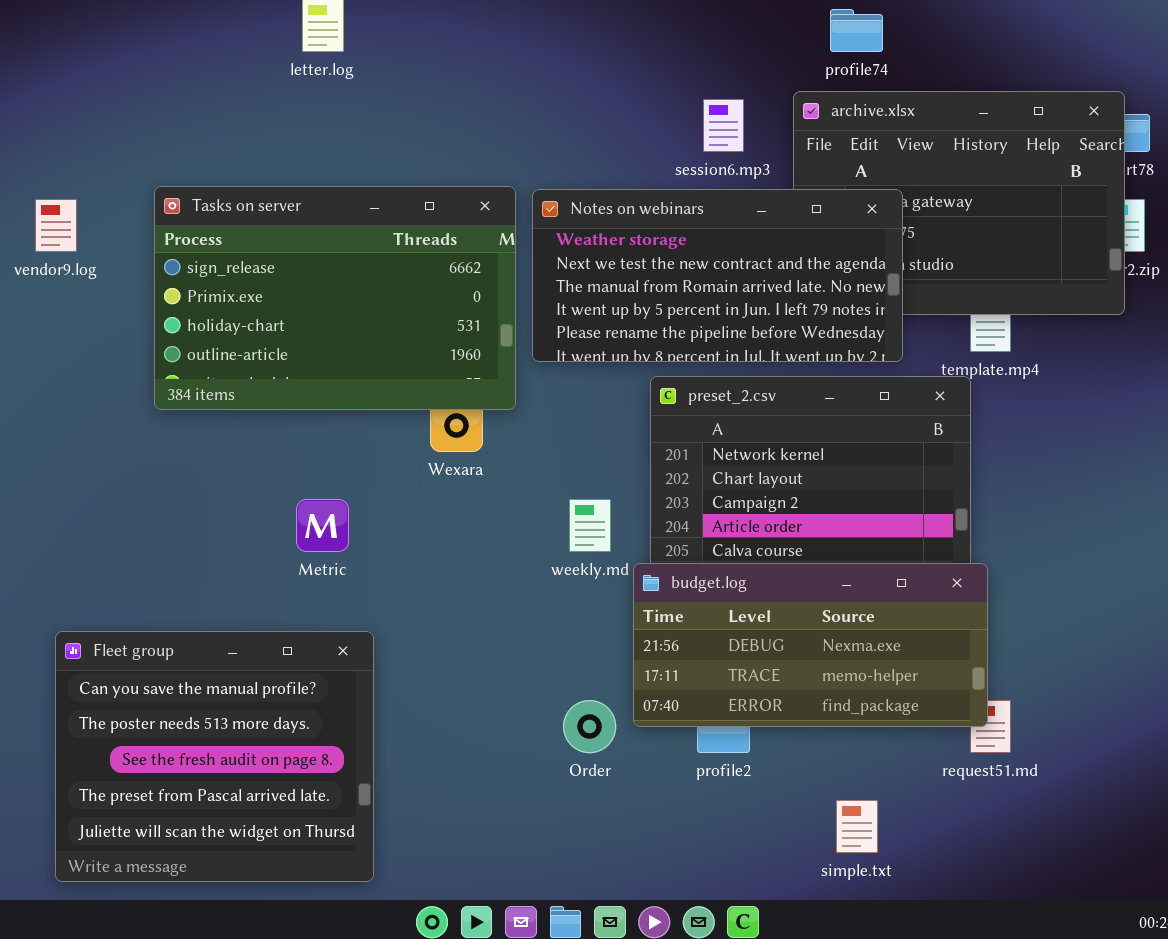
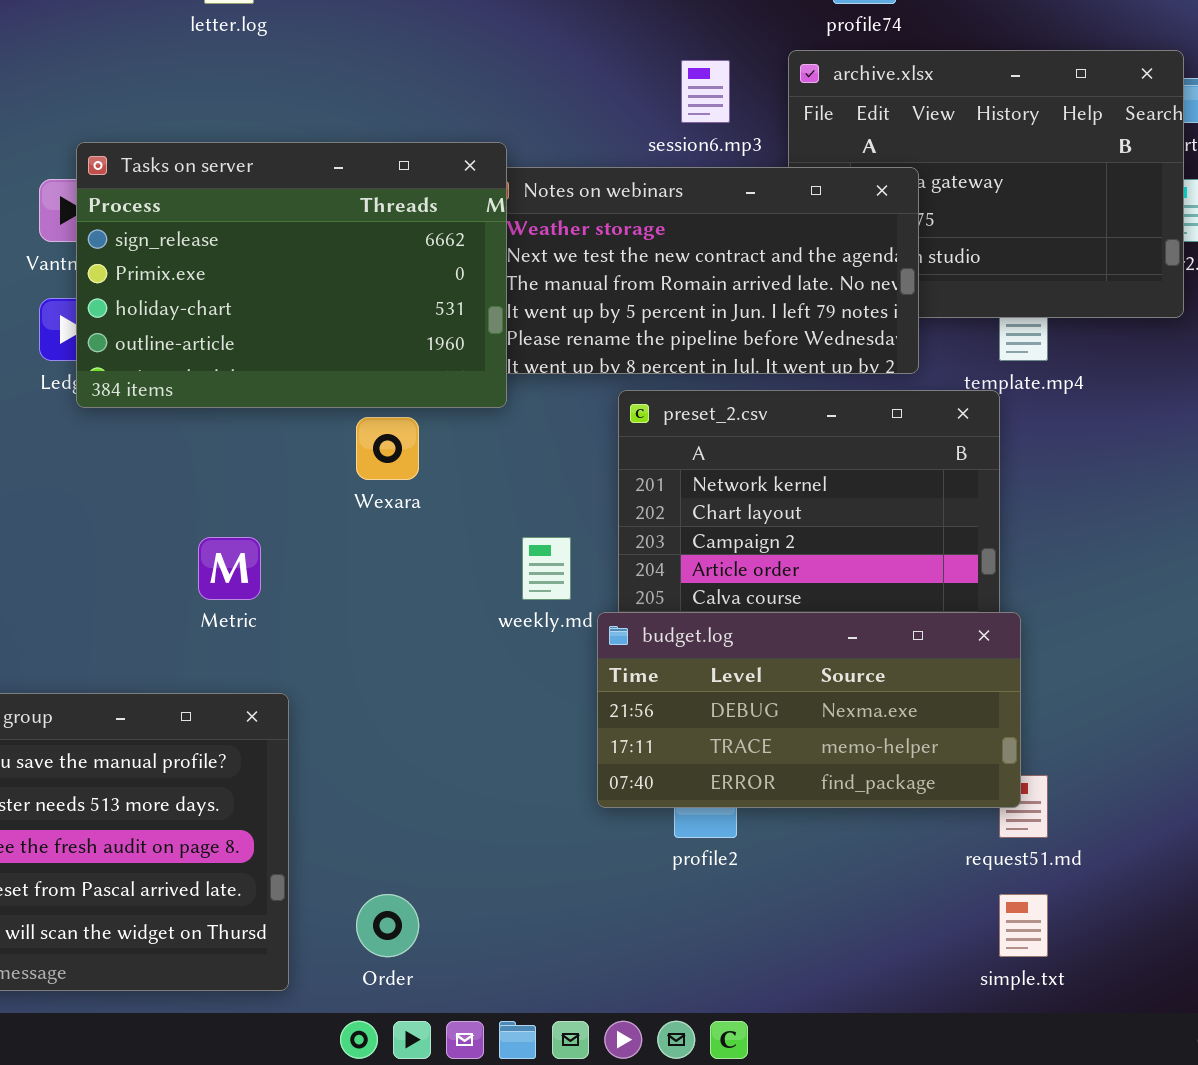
Tasks on server: [154,186,516,410] -> [76,142,507,408], moved
Order: [563,700,616,753] -> [356,894,419,957], moved
simple.txt: [836,800,878,853] -> [999,894,1048,957], moved

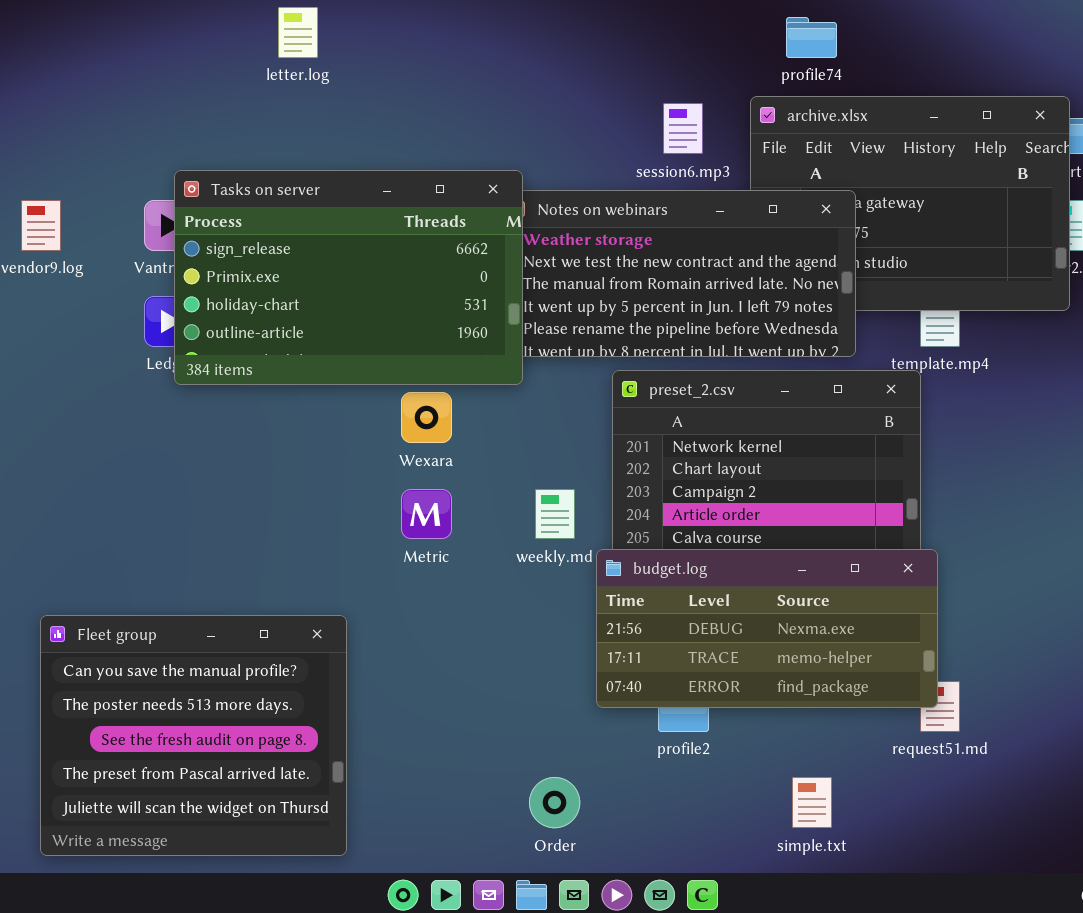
Metric: [198,537,261,600] -> [401,489,452,539], moved
Order: [356,894,419,957] -> [529,777,580,828], moved
simple.txt: [999,894,1048,957] -> [792,777,832,828], moved

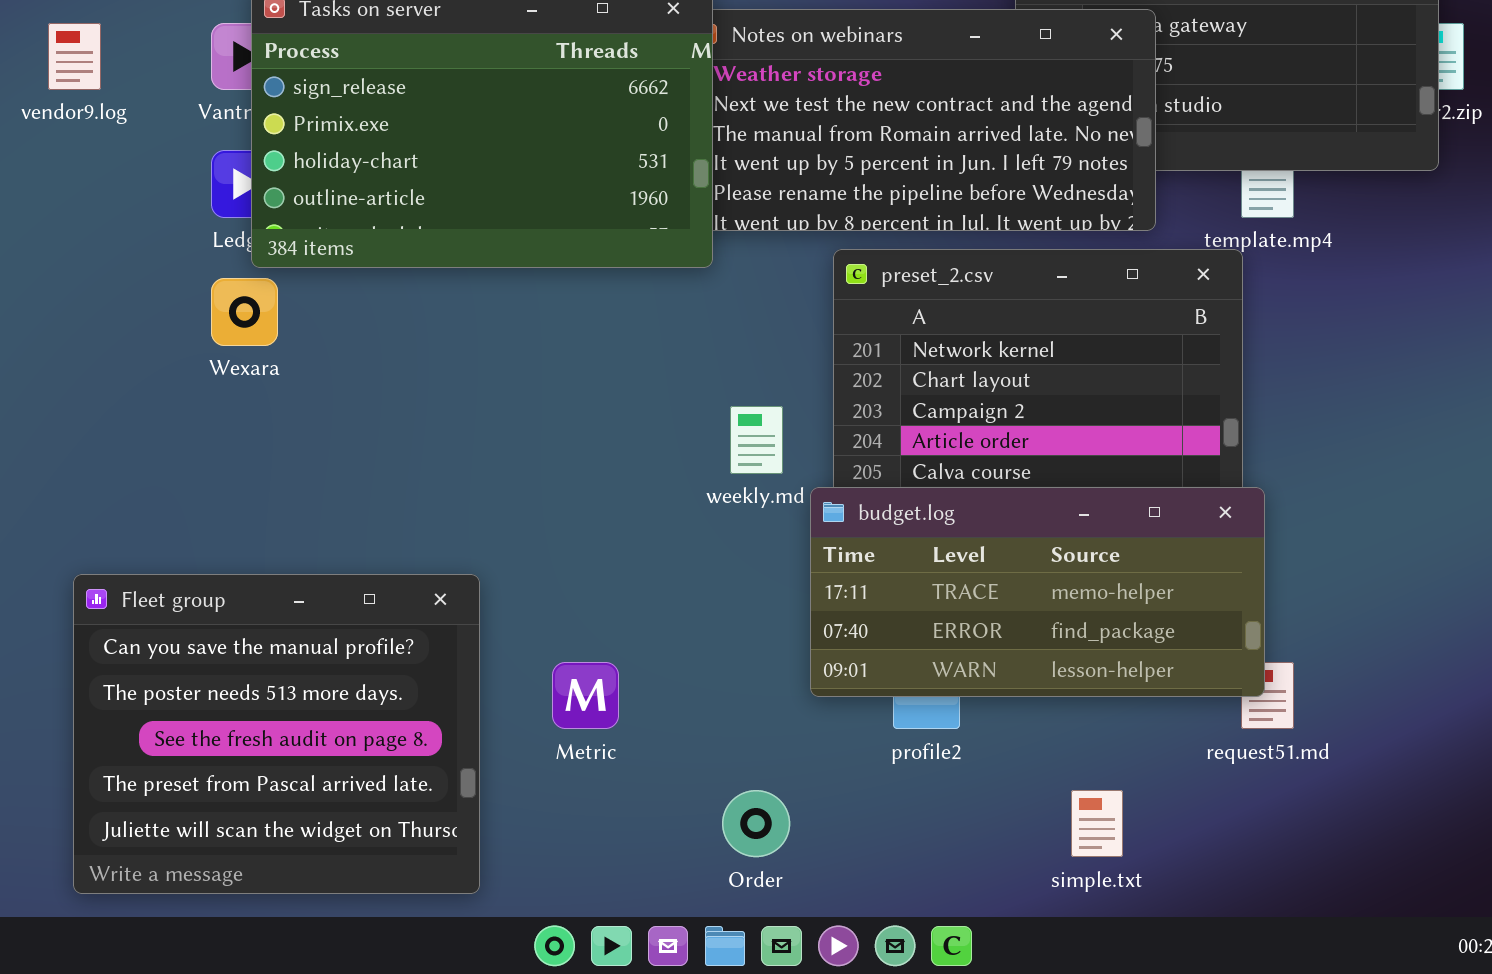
Wexara: [401,392,452,443] -> [211,278,278,346], moved
Metric: [401,489,452,539] -> [552,662,619,729], moved
budget.log: [596,549,938,708] -> [810,487,1265,697], scrolled down 1 row

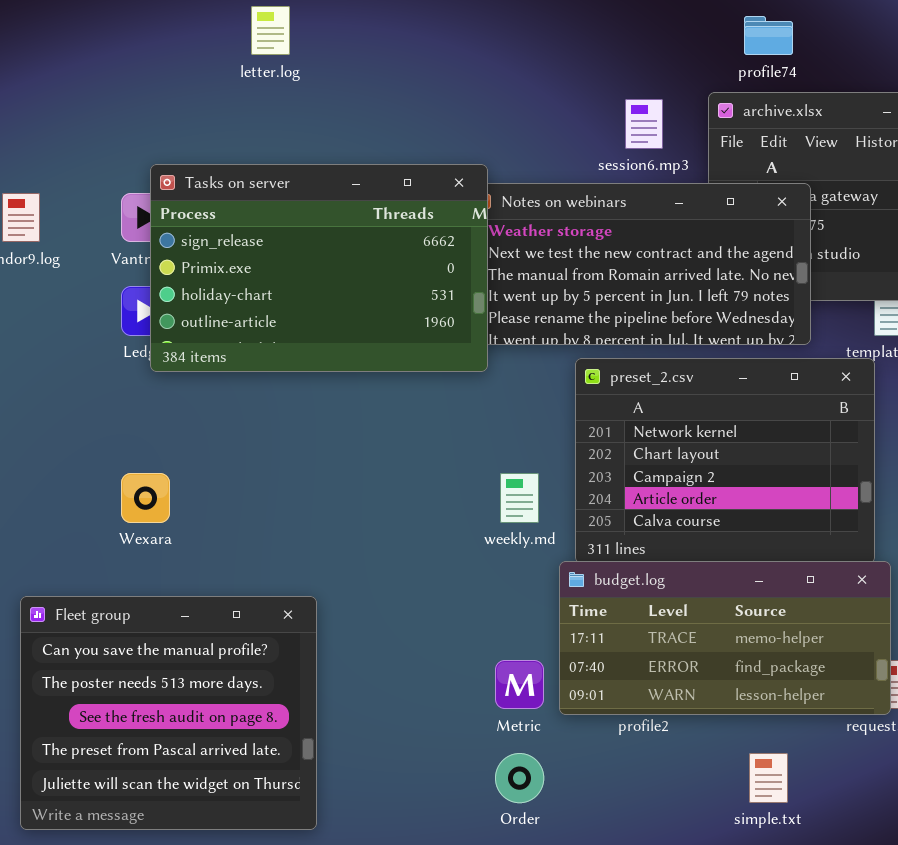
Wexara: [211,278,278,346] -> [121,473,170,523], moved
budget.log: [810,487,1265,697] -> [559,561,891,715], moved
Metric: [552,662,619,729] -> [495,660,544,709], moved

